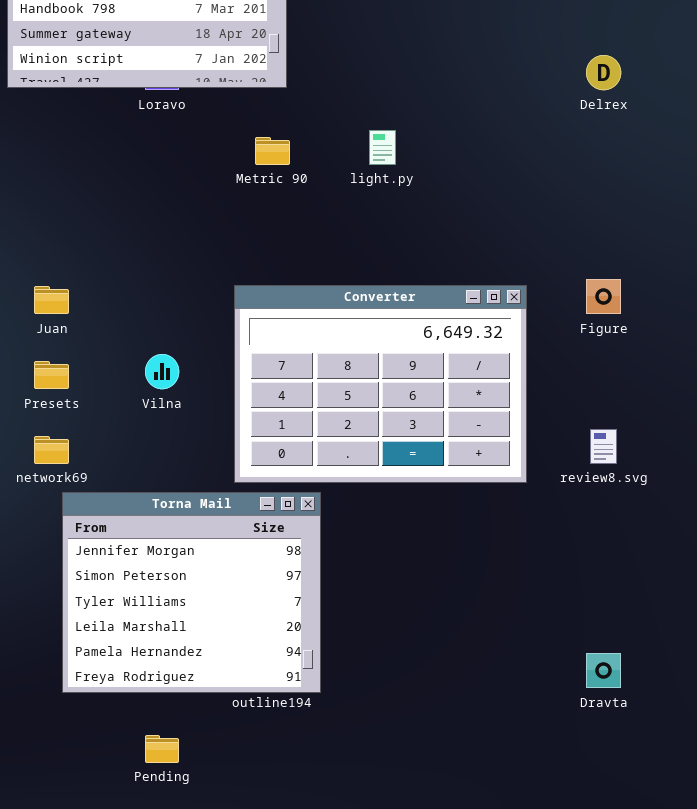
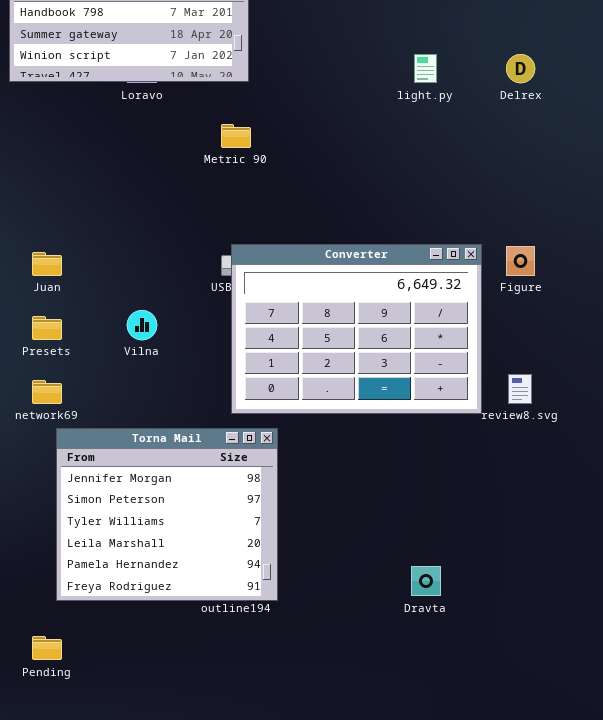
light.py: [369,130,396,165] -> [414,54,437,83], moved
Converter: [234,285,527,483] -> [231,244,482,414], moved
Dravta: [586,653,621,688] -> [411,566,441,596], moved
Pending: [145,735,179,763] -> [32,636,62,660], moved

